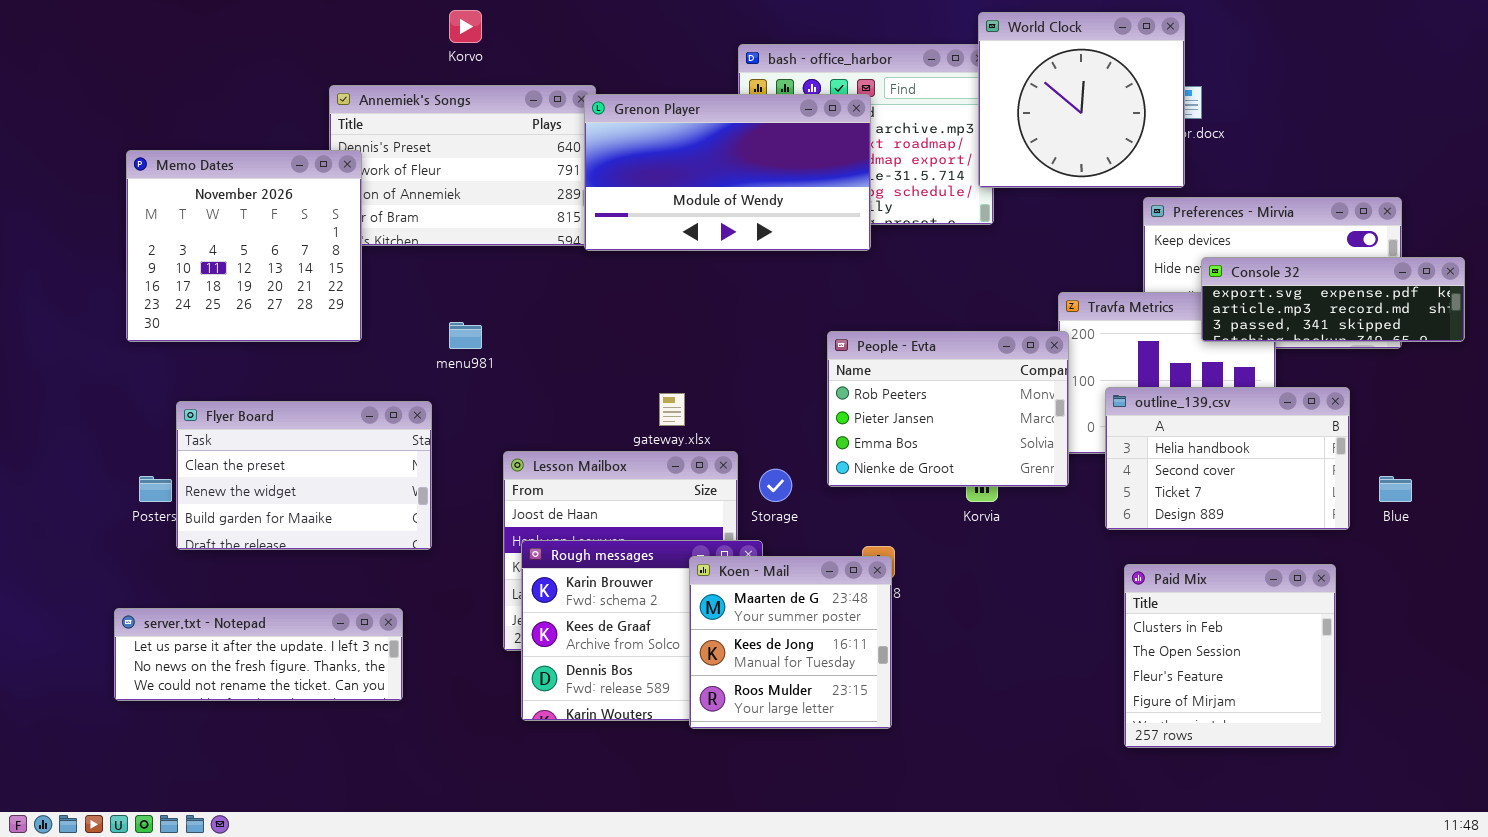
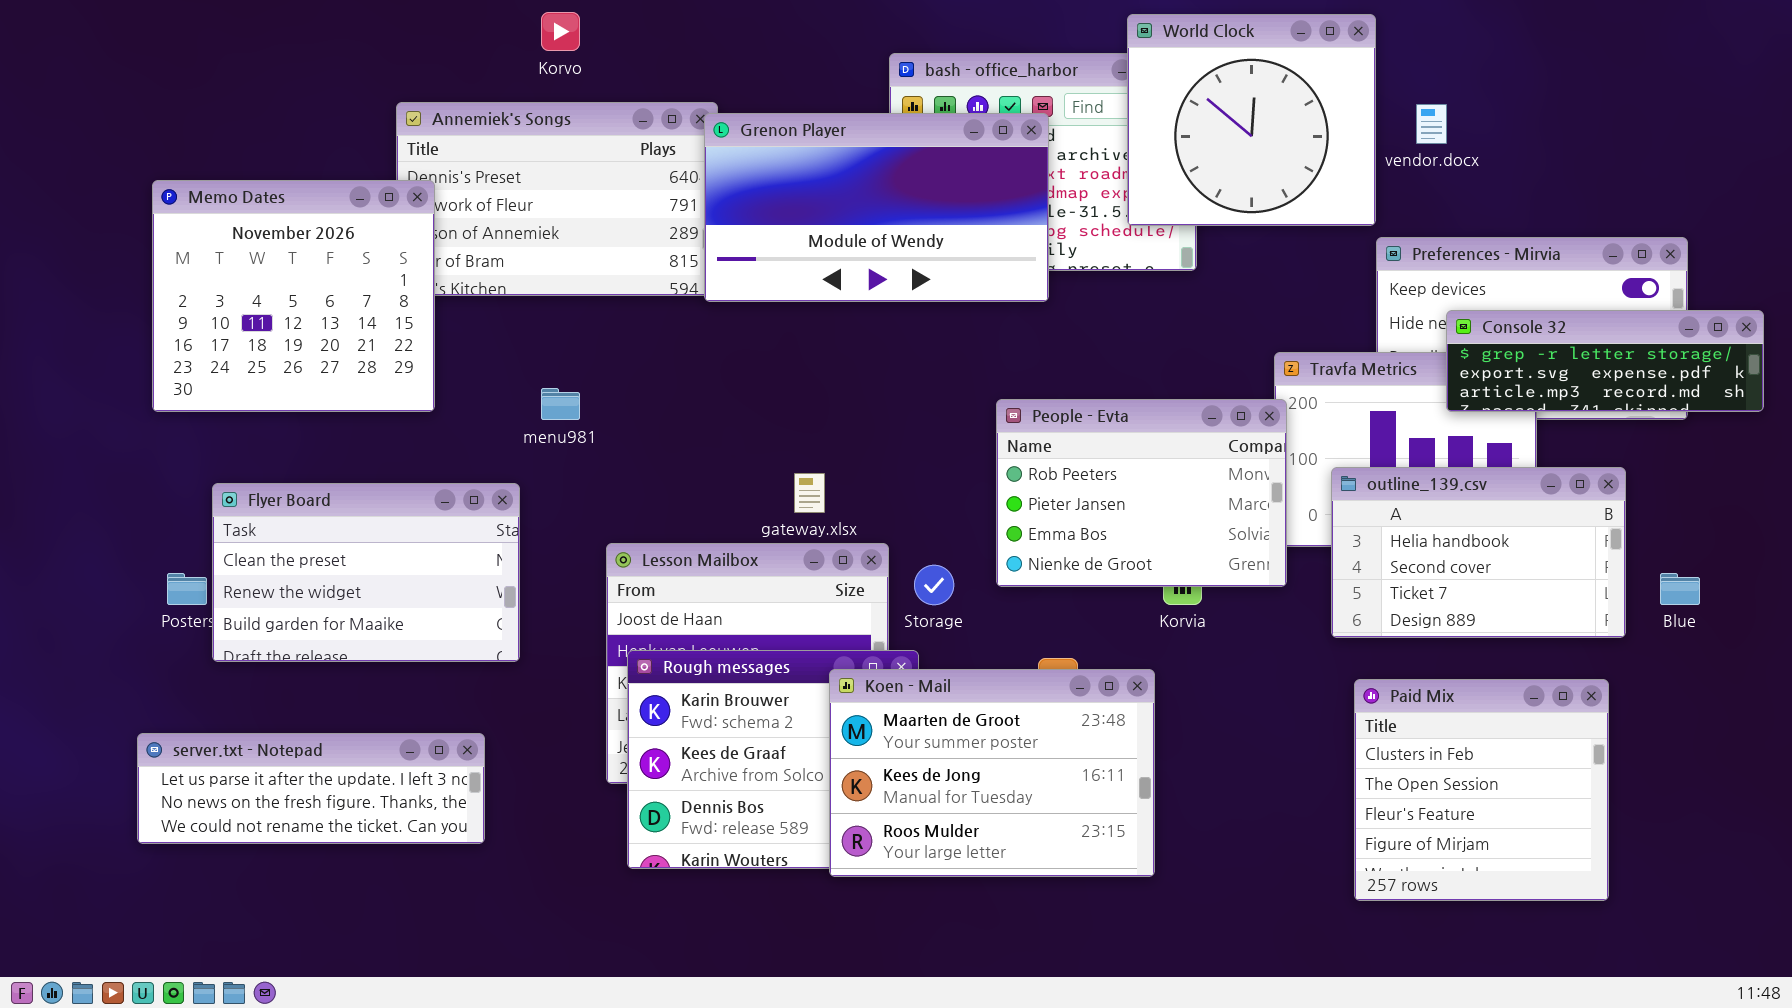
World Clock: [978,12,1185,188] -> [1127,14,1376,226], moved
Console 32: [1201,257,1465,342] -> [1446,310,1764,412], scrolled up 1 row
Koen - Mail: [689,556,892,729] -> [829,669,1155,877], resized

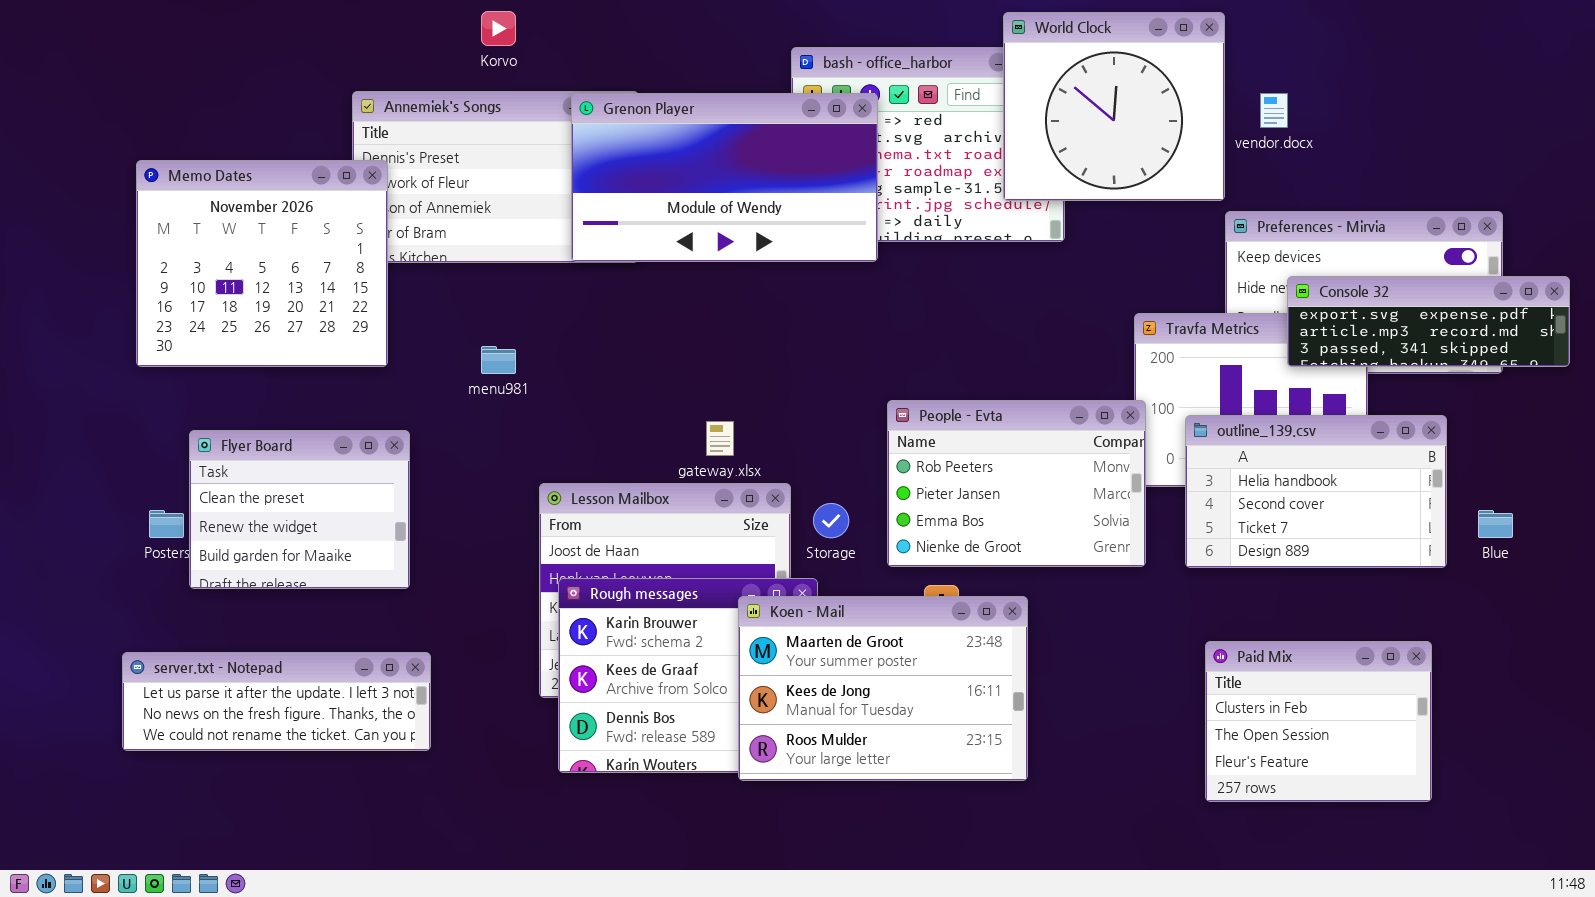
Grenon Player: [704,113,1049,302] -> [571,93,878,262], moved
Console 32: [1446,310,1764,412] -> [1287,276,1570,367], scrolled down 1 row
People - Evta: [996,399,1287,587] -> [887,400,1146,567], moved
Flyer Board: [212,483,520,662] -> [189,430,410,589], resized
Paid Mix: [1354,679,1609,901] -> [1205,641,1432,802], resized

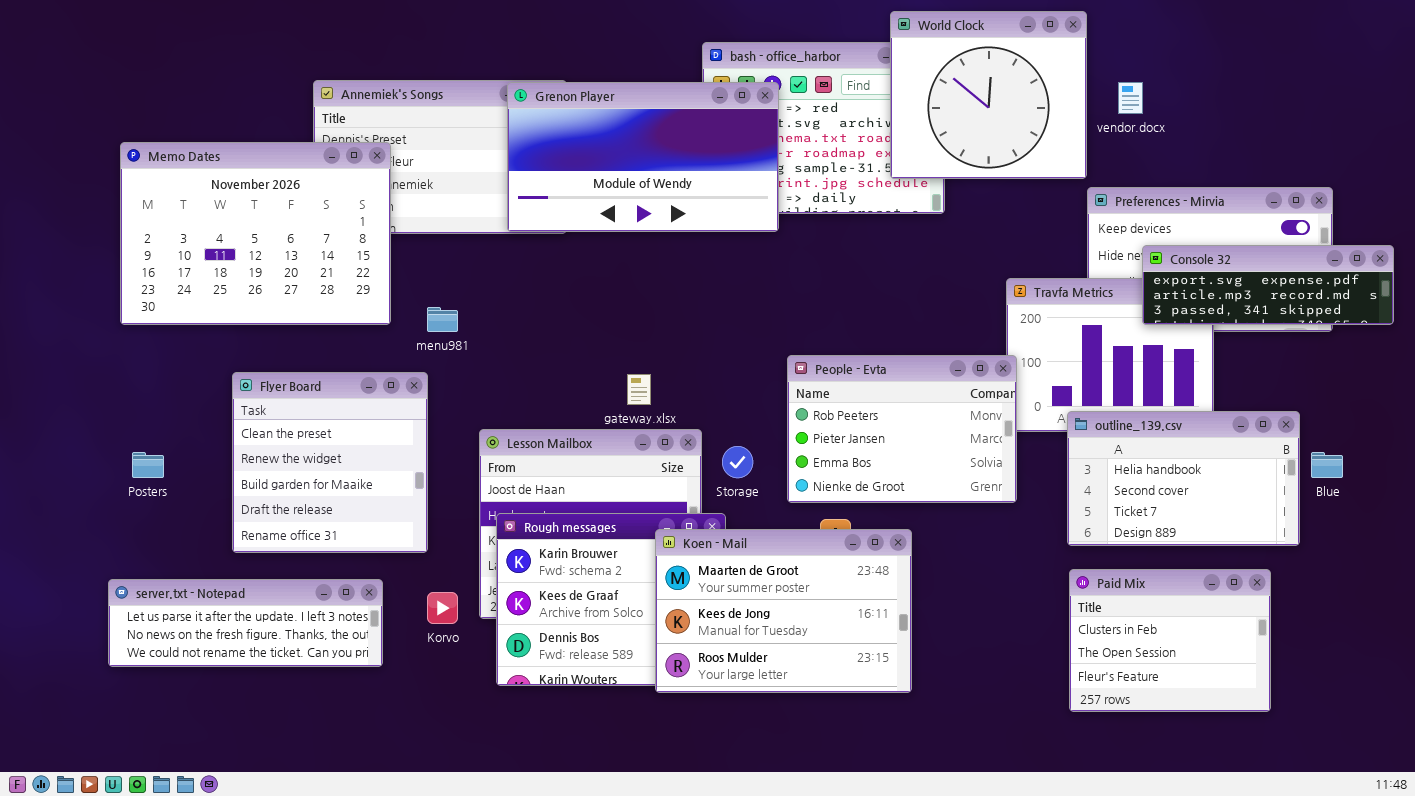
Korvo: [481,11,516,46] -> [427,592,458,624], moved
Memo Dates: [136,160,388,367] -> [120,142,391,325], resized
outline_139.csv: [1185,415,1447,568] -> [1067,411,1300,546], moved
Flyer Board: [189,430,410,589] -> [232,372,428,553], moved, resized

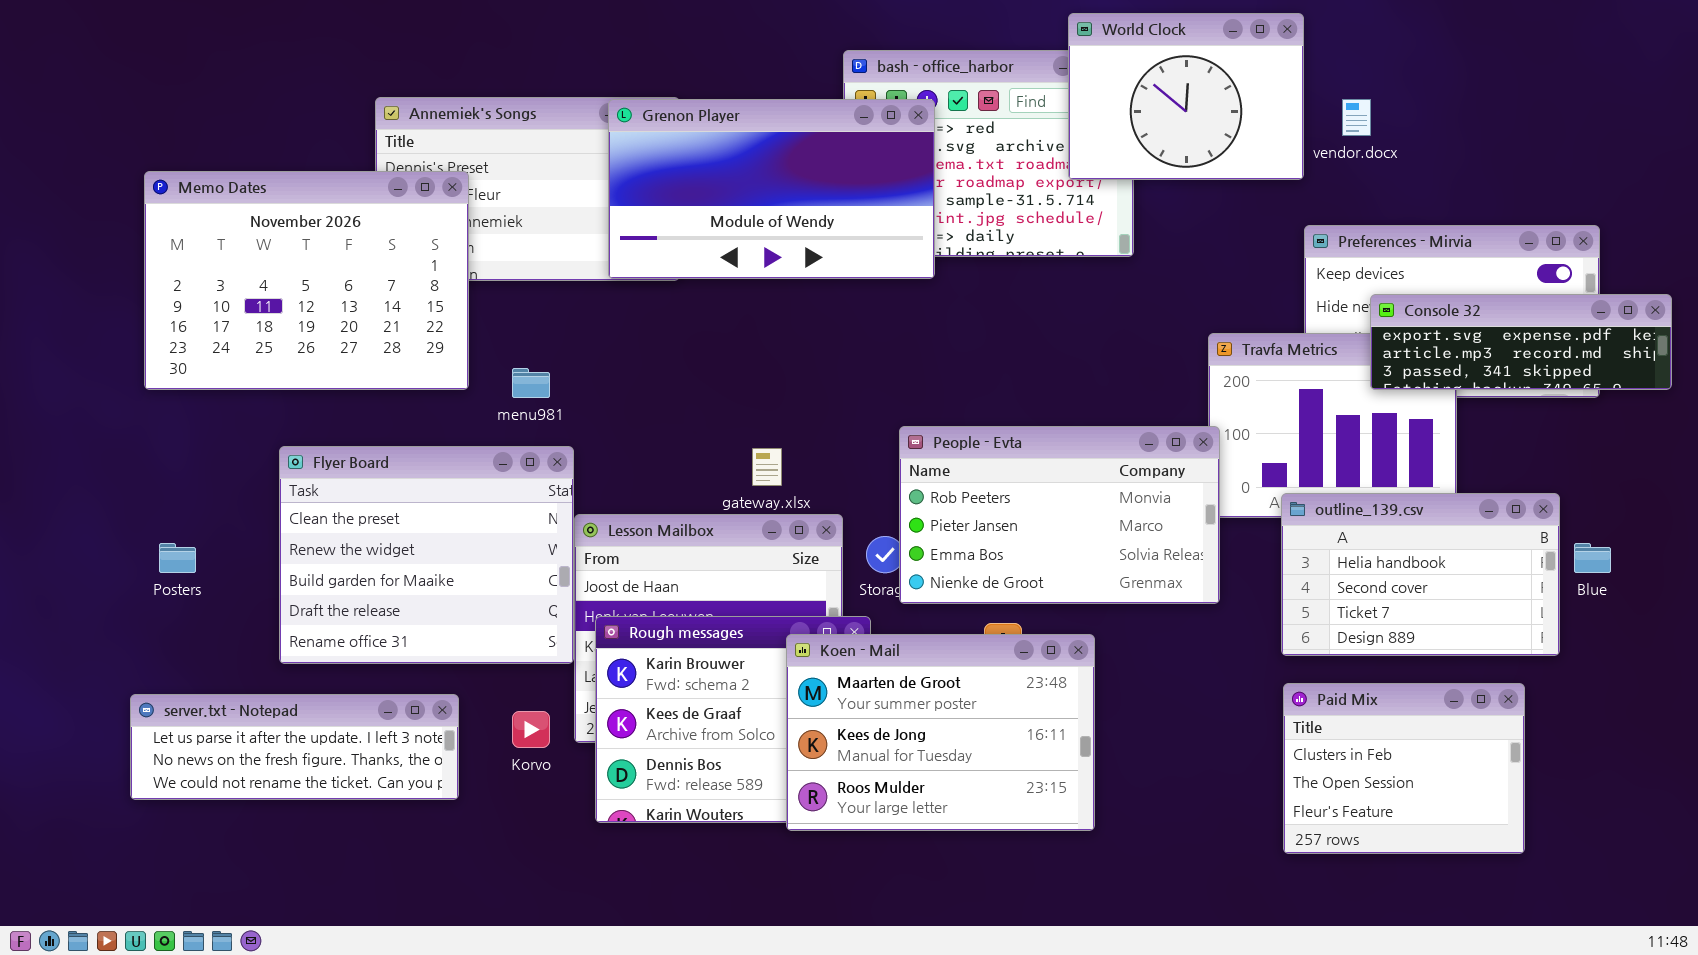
World Clock: [890,11,1087,179] -> [1068,13,1304,180], resized
People - Evta: [787,355,1017,503] -> [899,426,1220,604], resized
Flyer Board: [232,372,428,553] -> [279,446,574,664], resized

